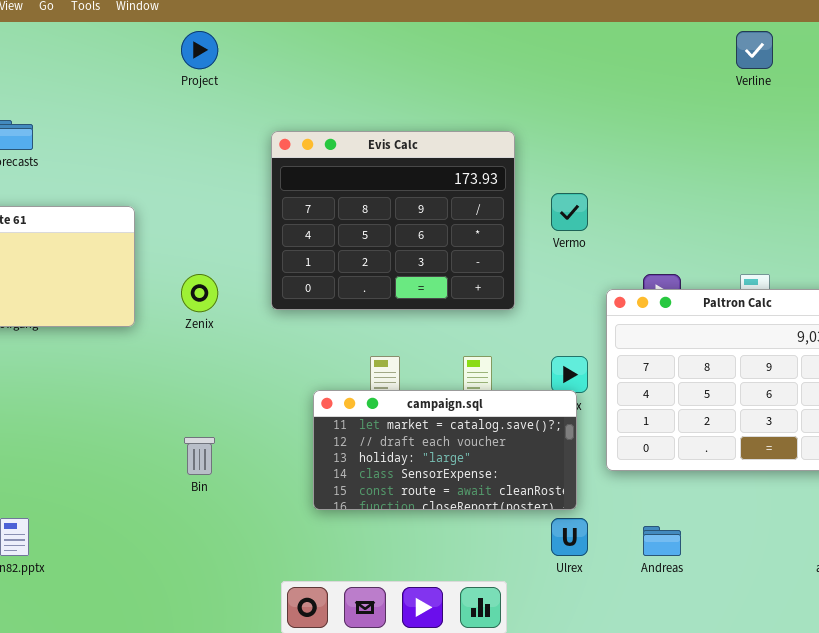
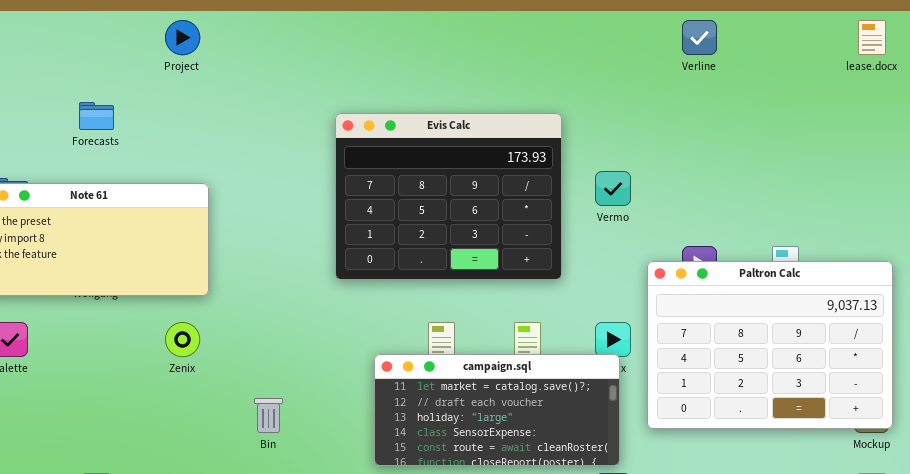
Project: [181,31,218,69] -> [165,20,200,55], moved
Verline: [736,31,773,69] -> [682,20,717,55], moved
Zenix: [181,274,218,312] -> [165,322,200,357], moved

